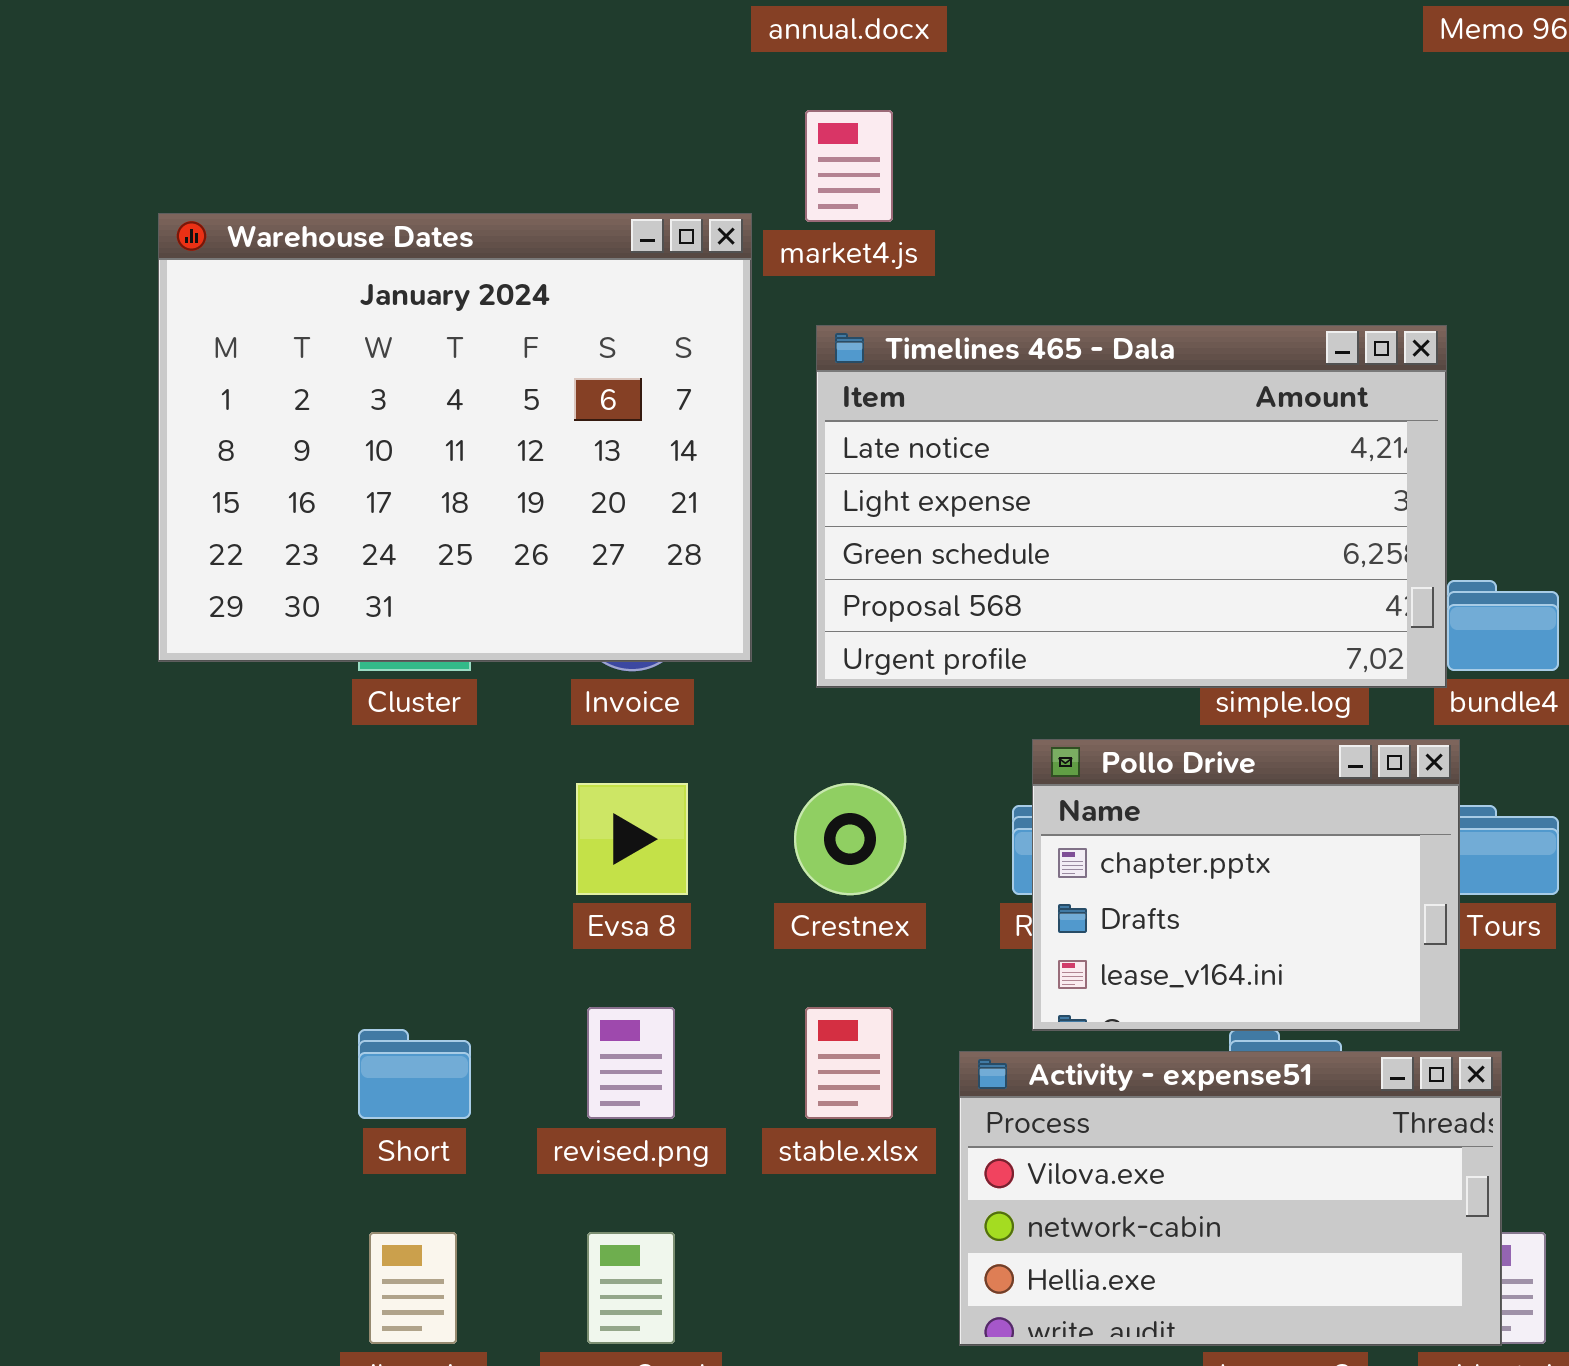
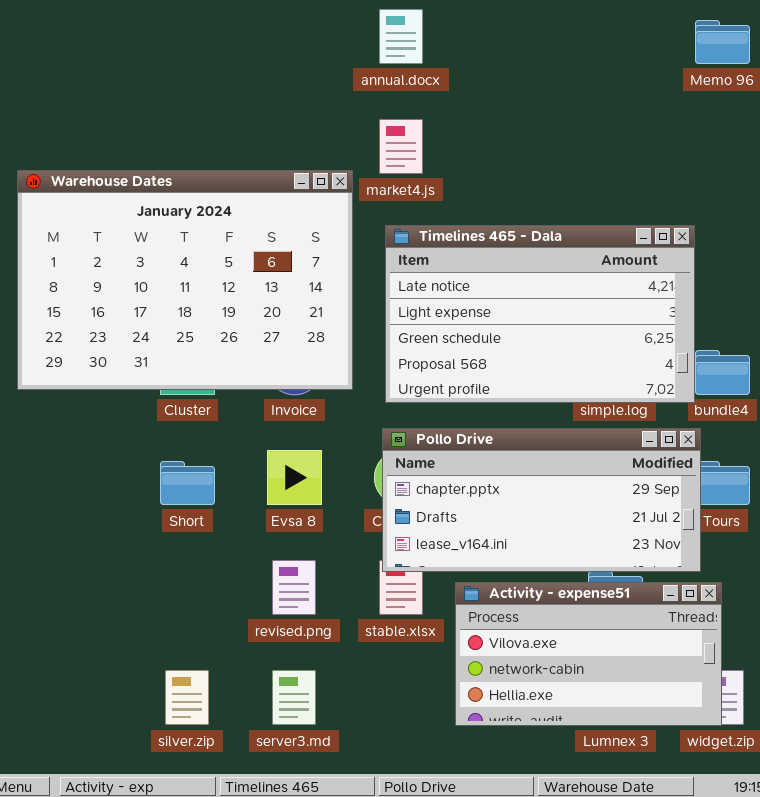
Warehouse Dates: [158,213,752,662] -> [17,170,353,390], resized
Pollo Drive: [1032,739,1460,1031] -> [382,428,701,572], resized
Short: [358,1029,471,1119] -> [160,461,215,505], moved

